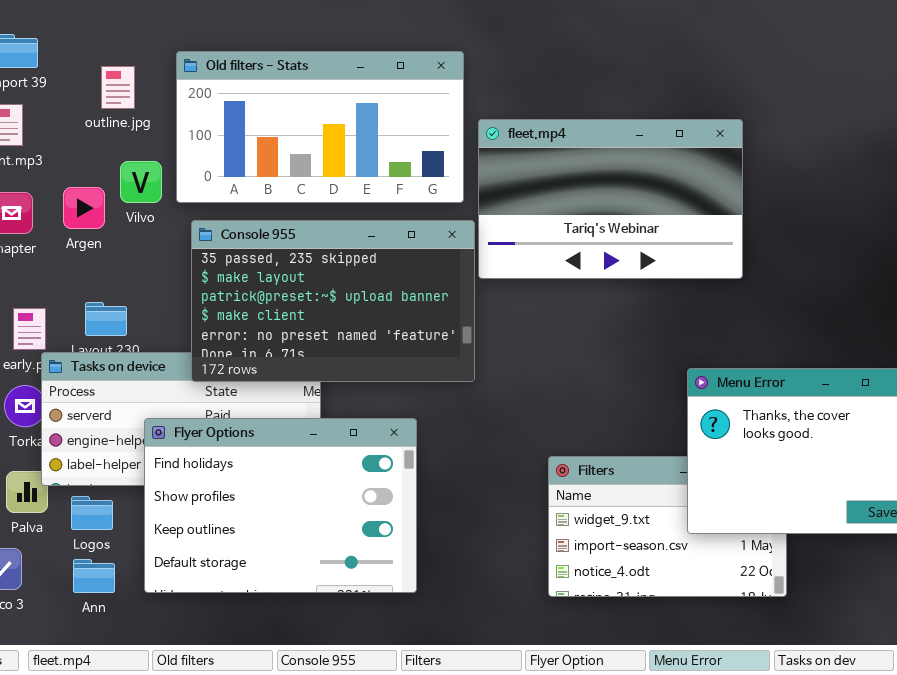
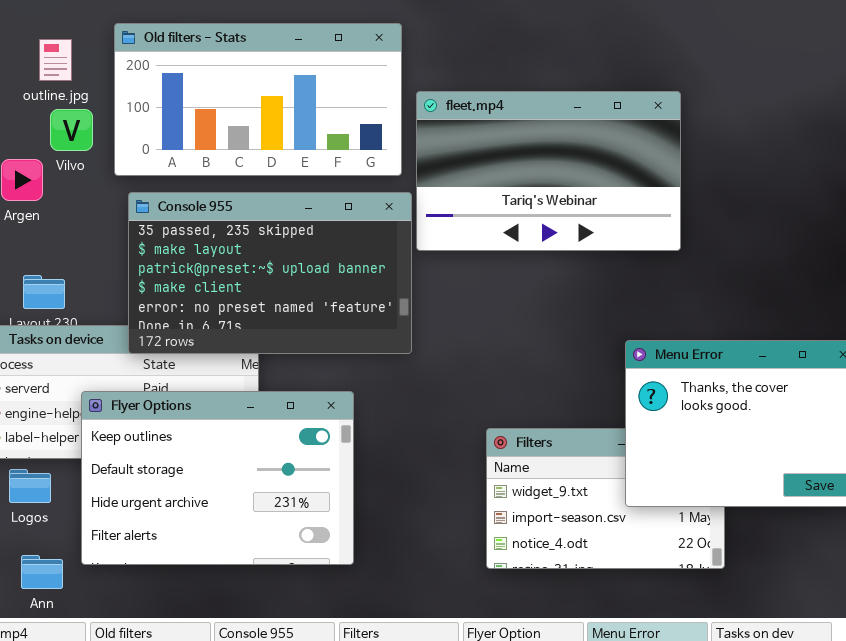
Vilvo: [120,161,162,203] -> [50,109,93,151], moved
Flyer Options: [144,418,417,593] -> [81,391,354,565], scrolled down 2 rows
Ann: [73,559,115,593] -> [21,555,63,589], moved

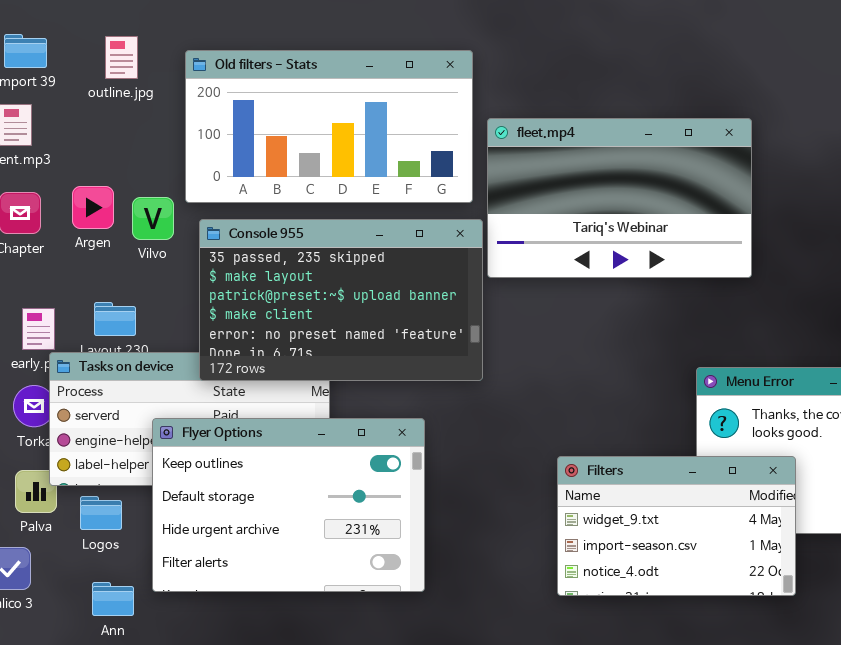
outline.jpg: [39,39,72,81] -> [105,36,138,79], moved
Vilvo: [50,109,93,151] -> [132,197,174,240], moved
Filters: [486,428,725,569] -> [557,456,796,596], raised

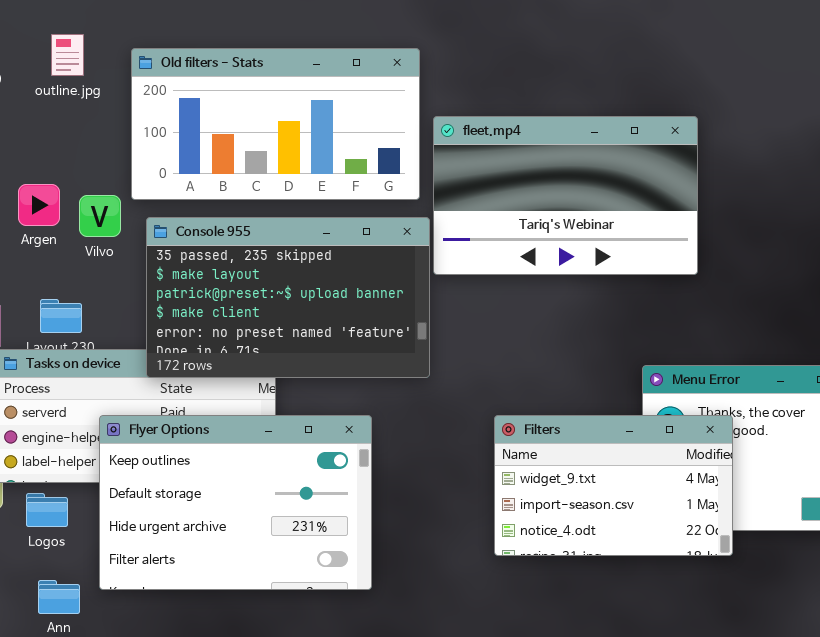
Filters: [557,456,796,596] -> [494,415,733,556], moved

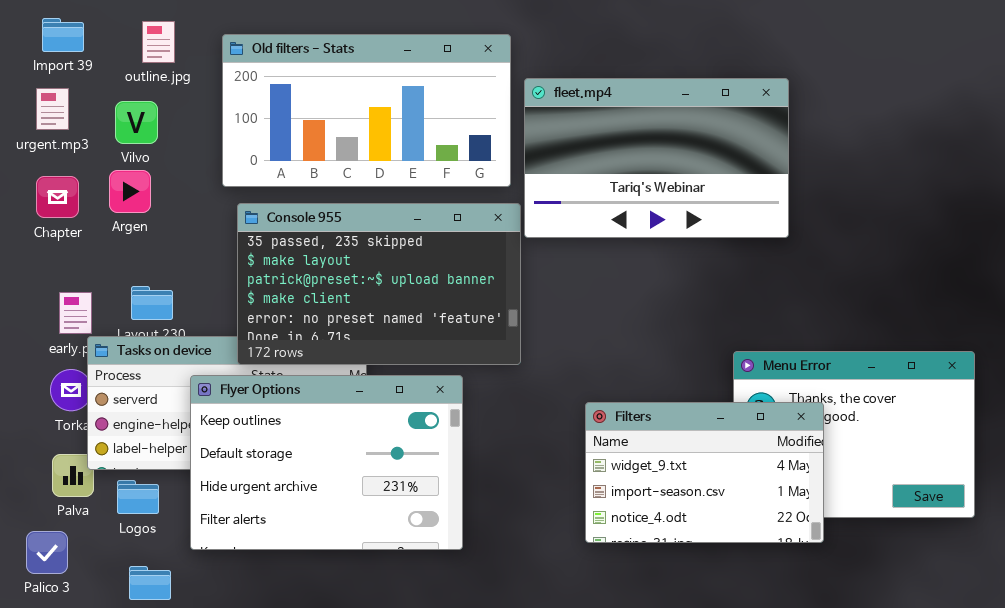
fleet.mp4: [433,116,698,275] -> [524,78,789,238], moved
Vilvo: [79,195,121,237] -> [115,101,158,144], moved
Flyer Options: [99,415,372,590] -> [190,375,463,550], moved

